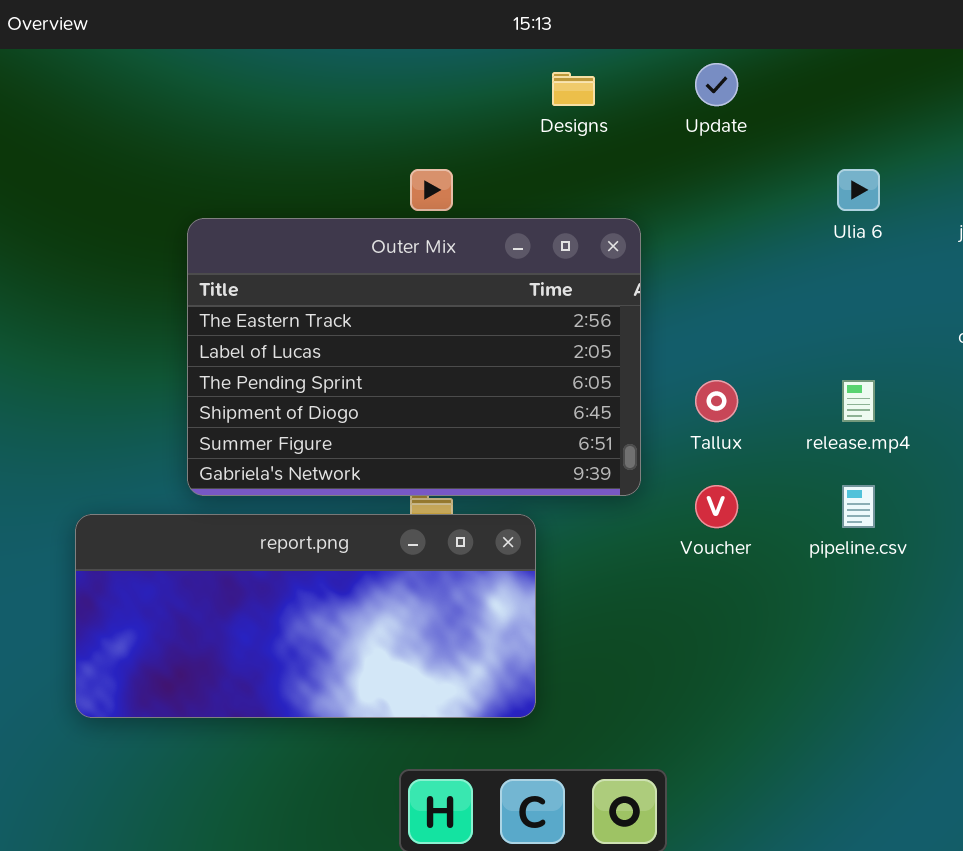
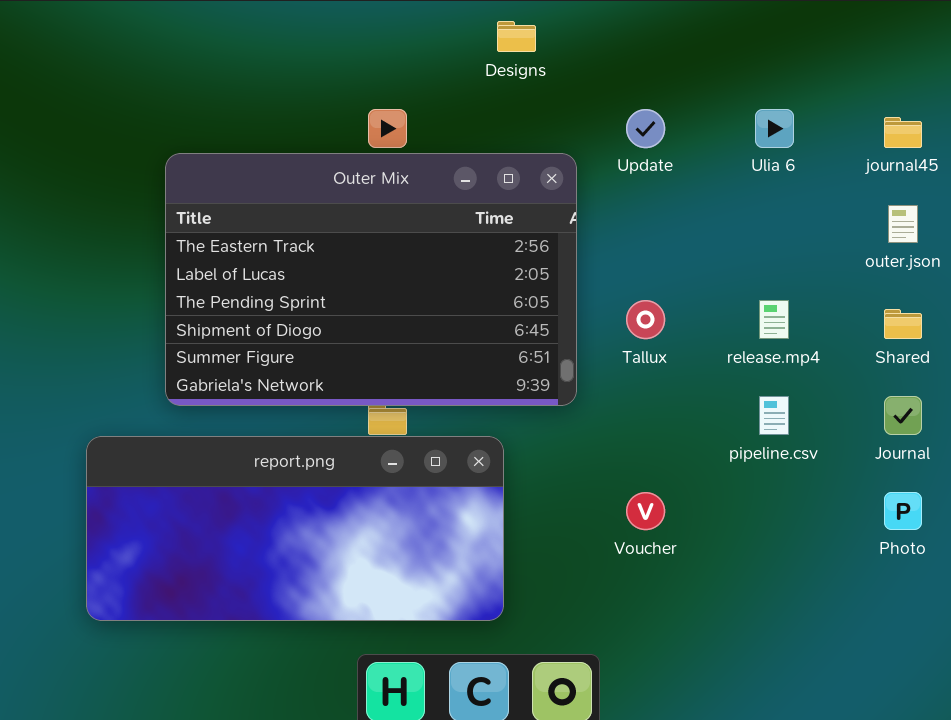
Update: [695,63,738,106] -> [626,109,665,148], moved
Voucher: [695,485,738,528] -> [626,492,665,530], moved
report.png: [75,514,536,718] -> [86,436,504,621], moved

